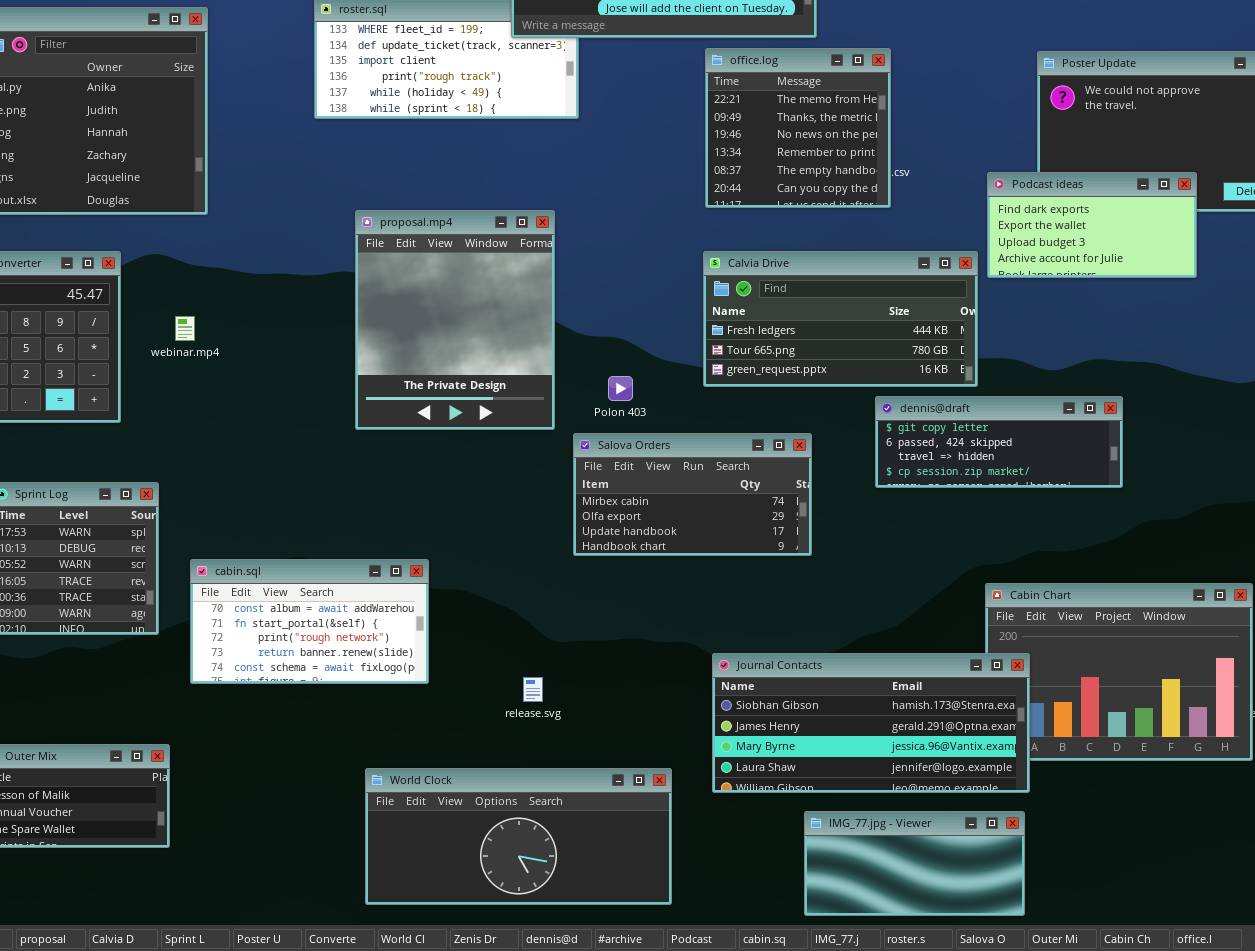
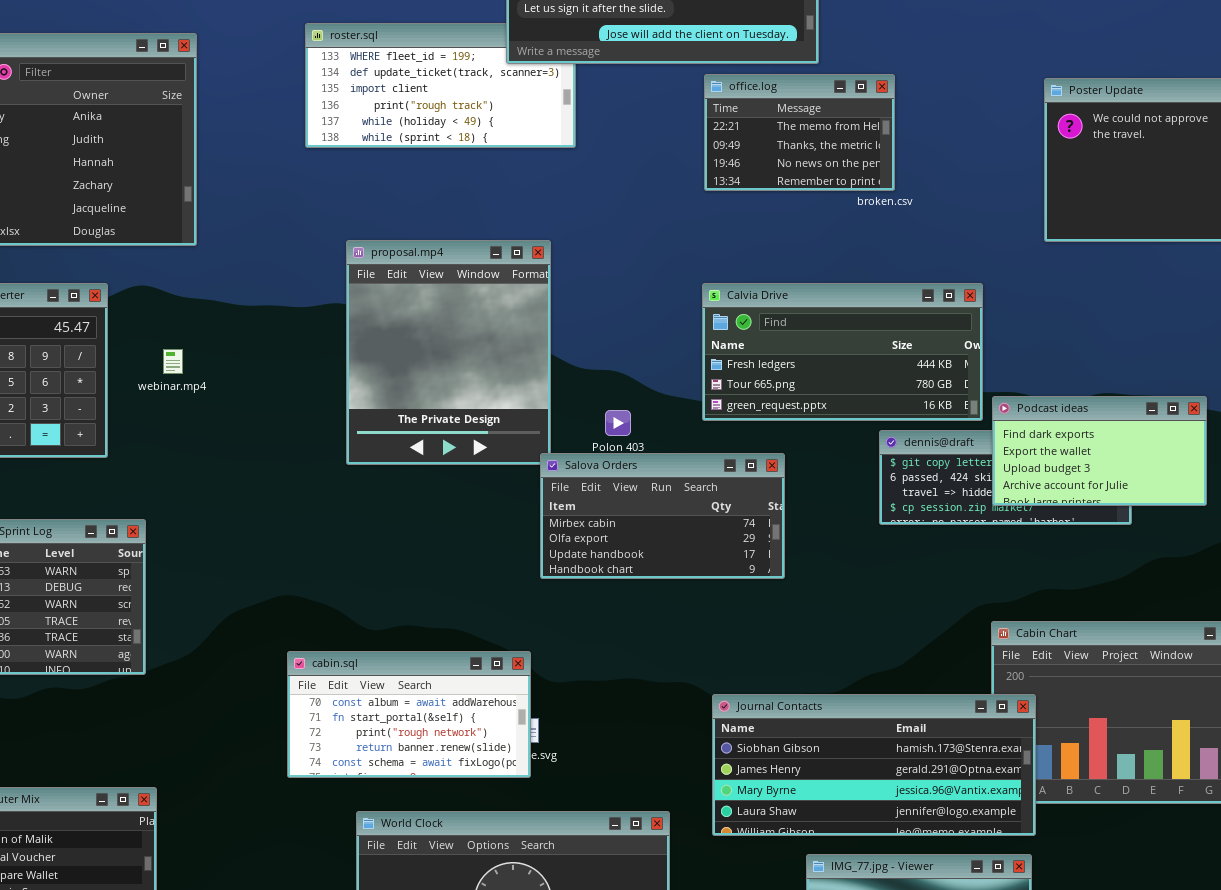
office.log: [705,48,891,208] -> [704,74,895,191], resized
Podcast ideas: [987,172,1197,278] -> [992,396,1207,506], moved
Salova Orders: [573,433,812,556] -> [540,453,785,579], moved
cabin.sql: [190,559,429,684] -> [287,651,531,778], moved

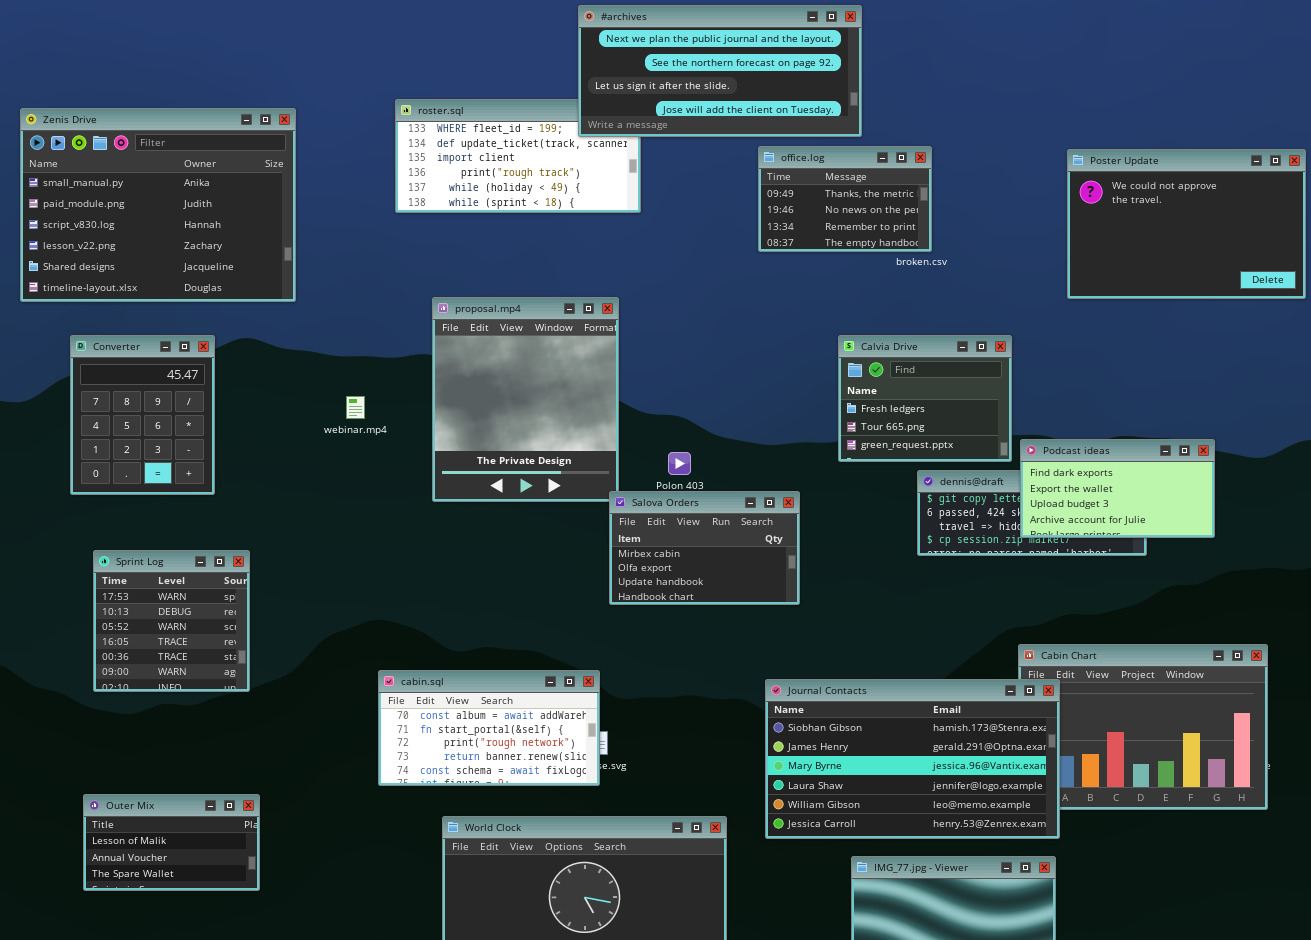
office.log: [704,74,895,191] -> [758,146,932,252], scrolled down 1 row
Calvia Drive: [702,283,983,421] -> [838,335,1012,462], resized
webinar.mp4: [163,349,183,374] -> [346,396,365,419], moved
Salova Orders: [540,453,785,579] -> [609,491,800,605], resized
Journal Contacts: [712,694,1036,836] -> [765,679,1060,839], resized

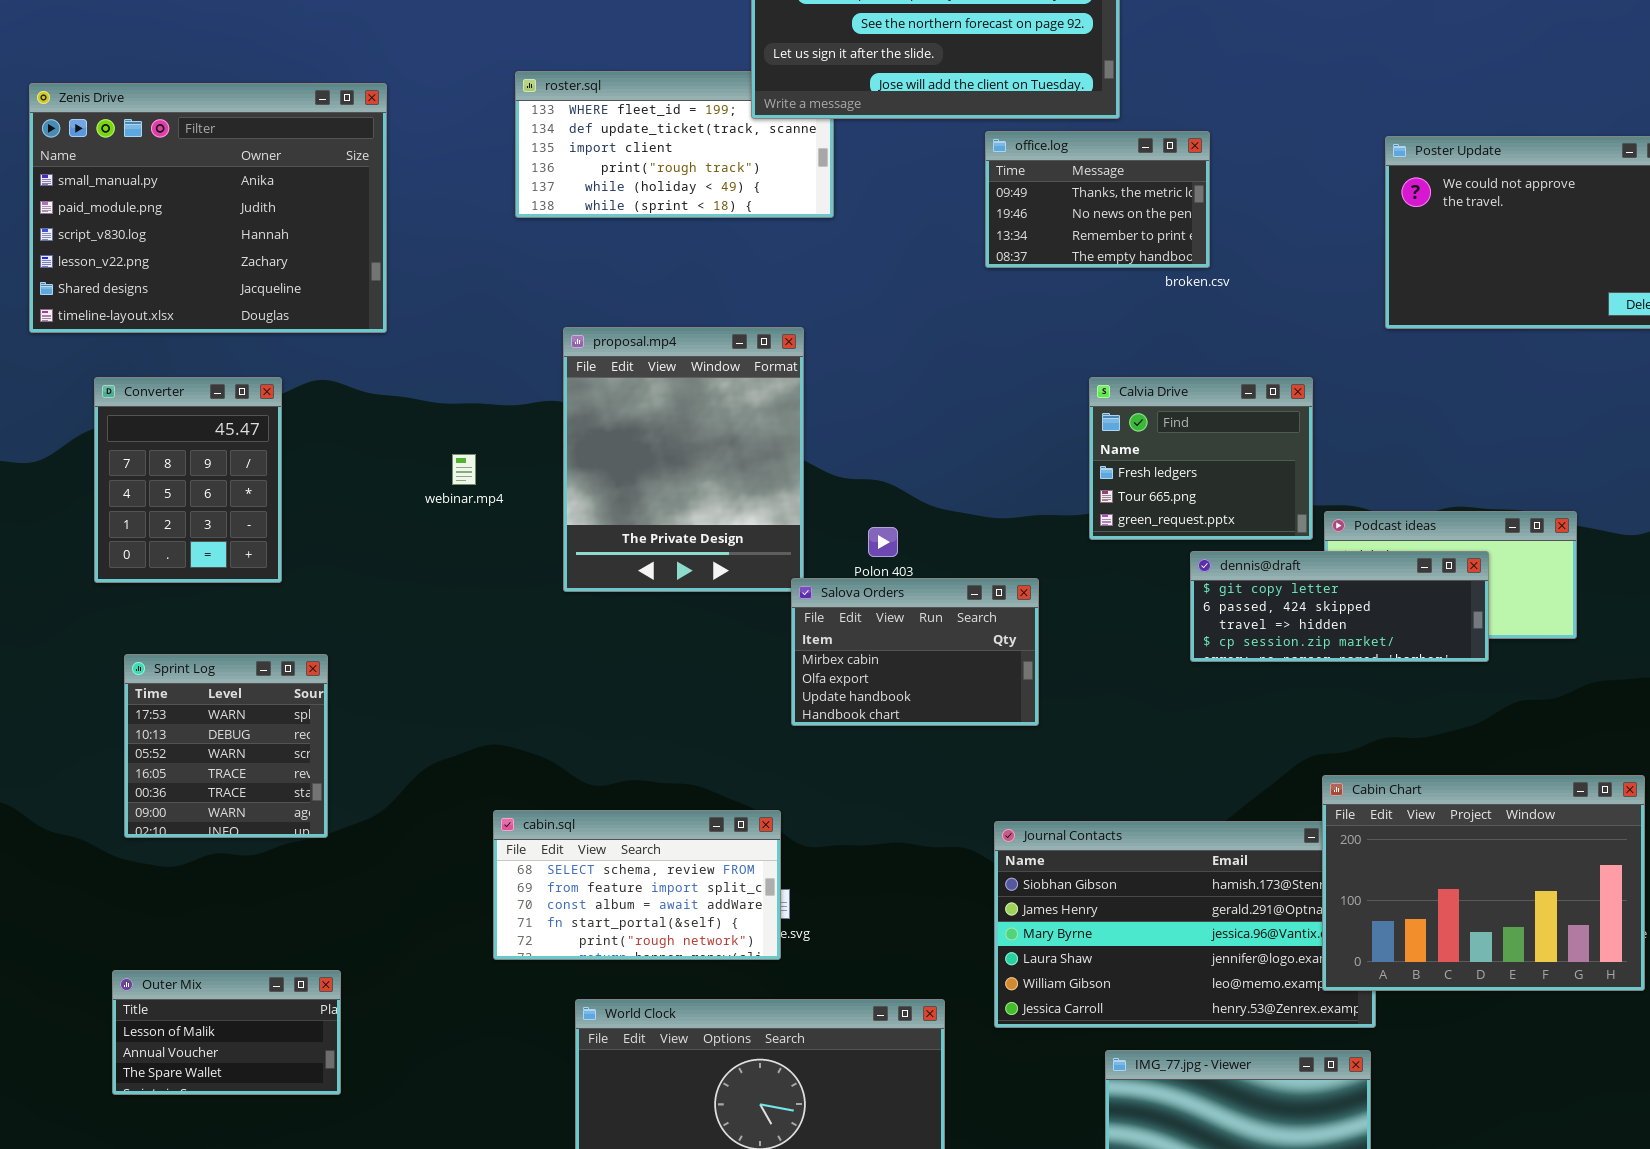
dennis@draft: [917,470,1147,556] -> [1190,551,1489,662], raised
Cabin Chart: [1018,644,1268,810] -> [1322,775,1645,991], raised
cabin.sql: [378,670,600,786] -> [493,810,781,960], scrolled up 2 rows

